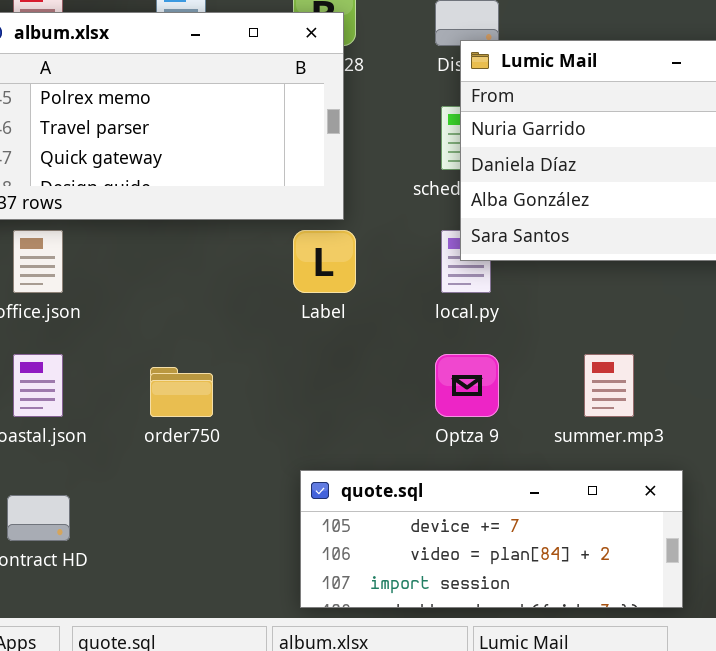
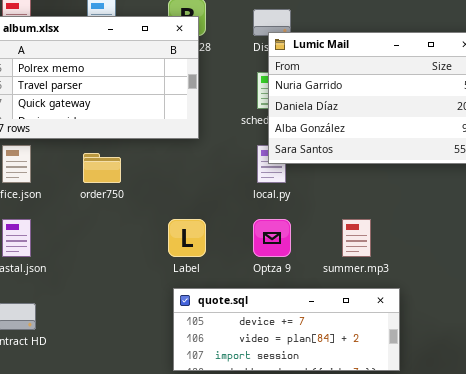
Label: [293,230,356,293] -> [168,219,206,257], moved
order750: [150,367,213,417] -> [83,153,121,183], moved

